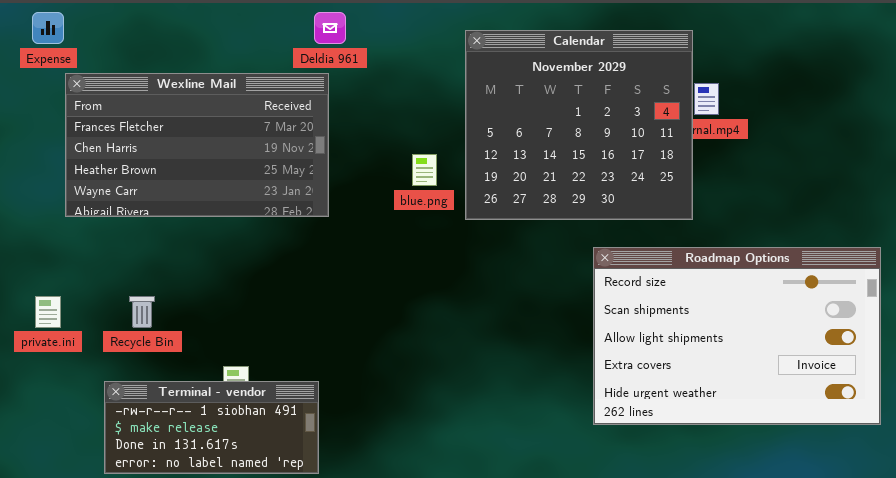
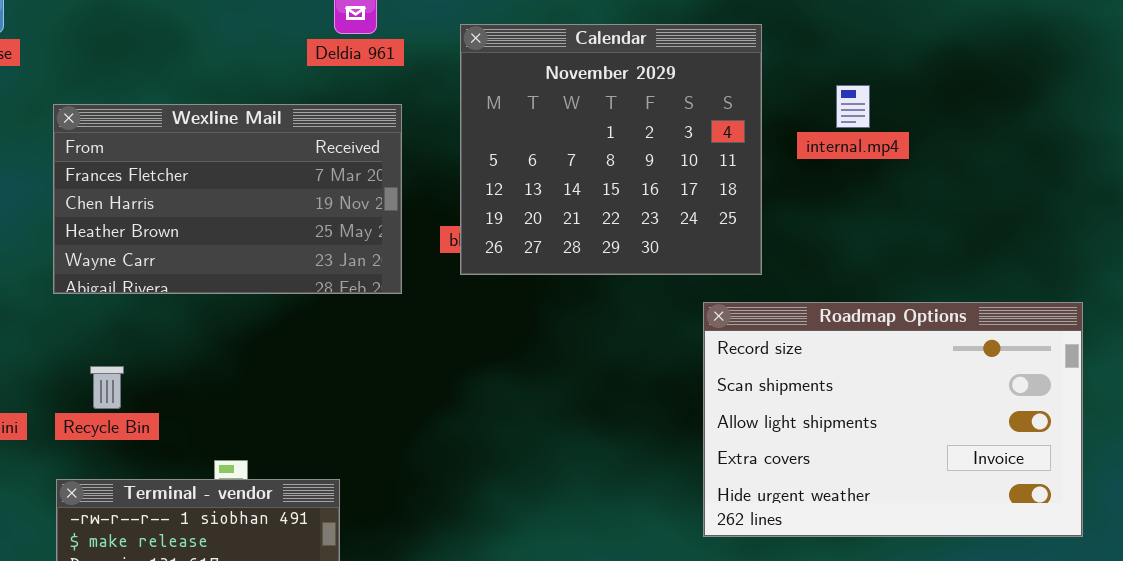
Calendar: [465,30,693,220] -> [460,24,762,275], moved
Wexline Mail: [65,73,329,217] -> [53,104,402,294], moved

